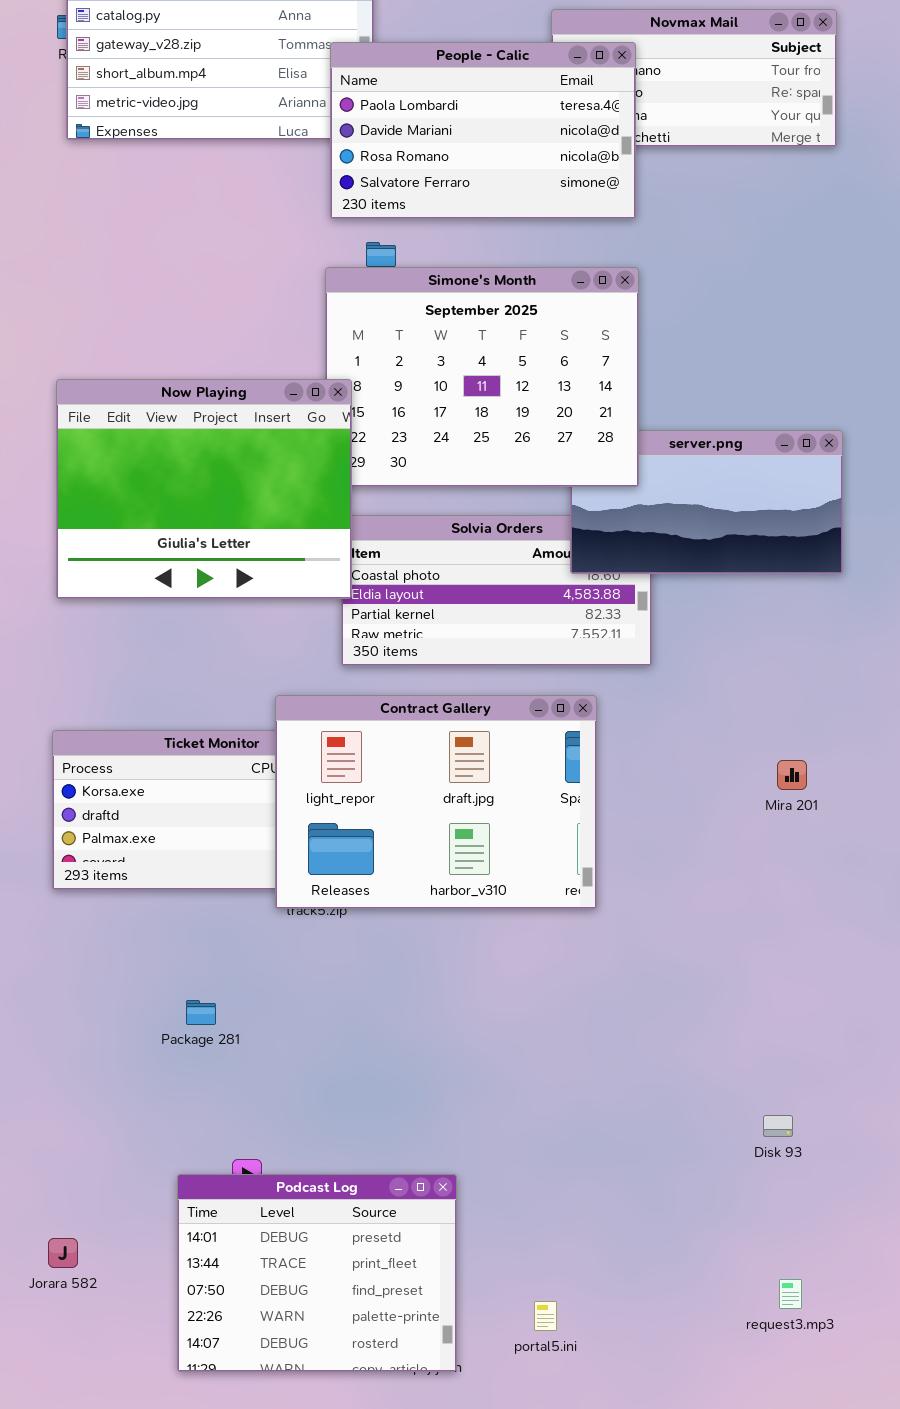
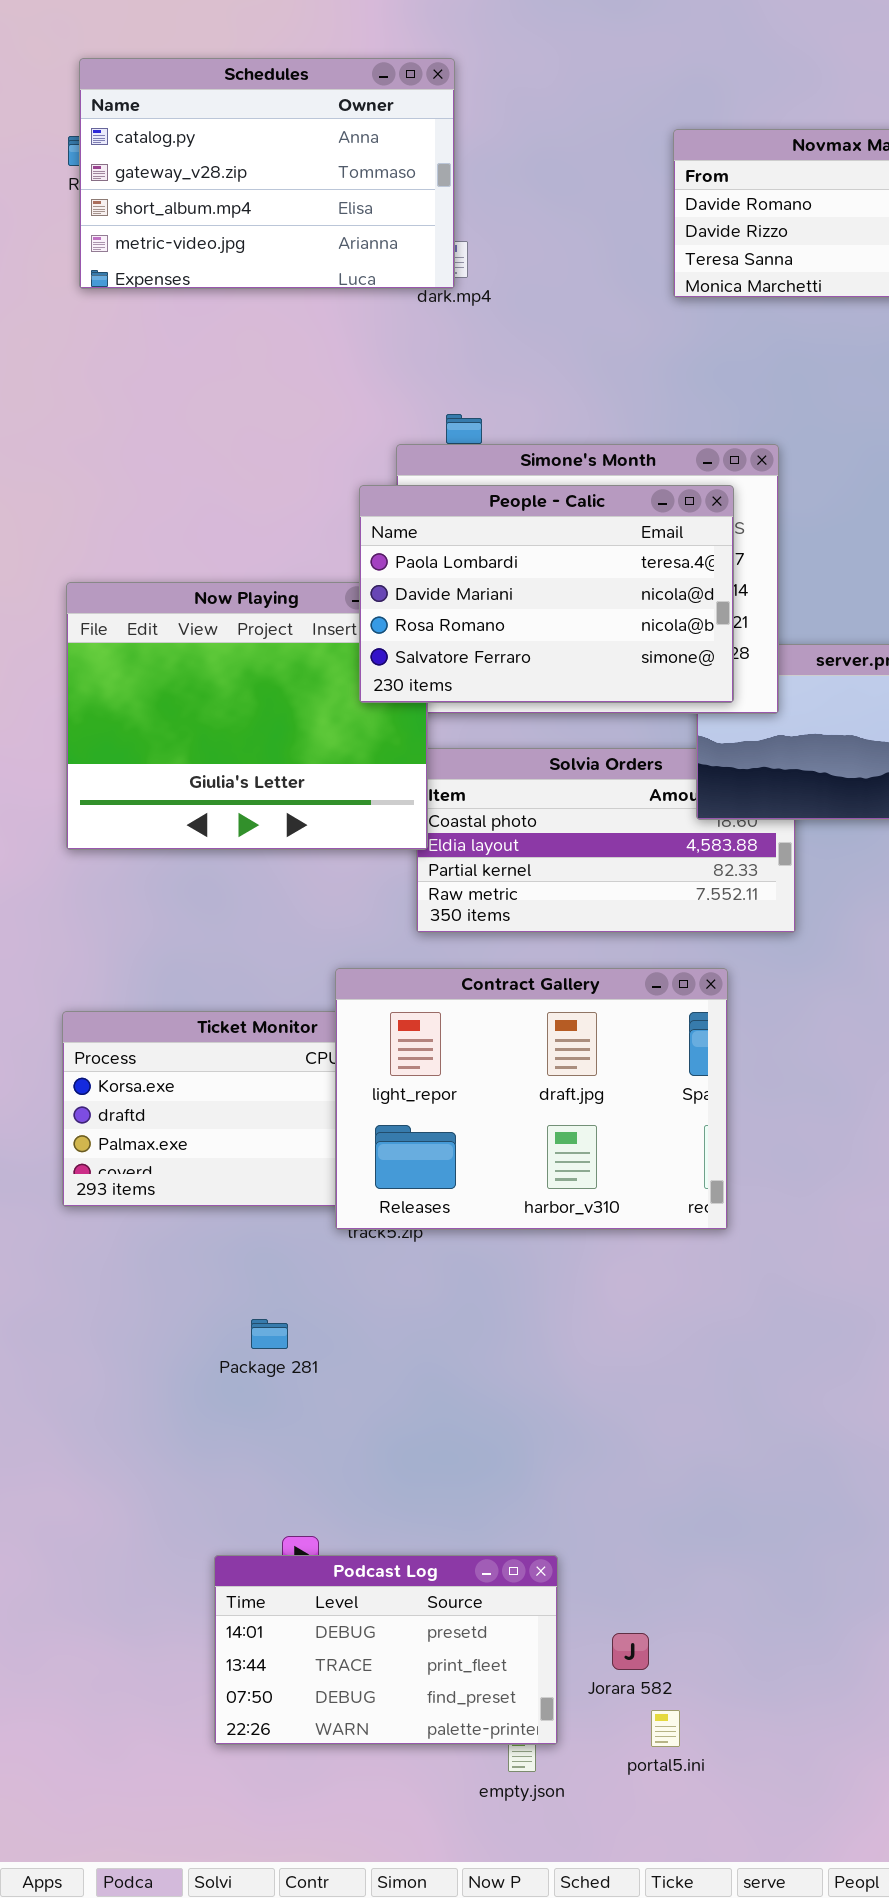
People - Calic: [330,42,636,219] -> [359,485,734,703], moved
Package 281: [186,1000,216,1025] -> [251,1319,288,1349], moved
Podcast Log: [177,1174,457,1372] -> [214,1555,558,1745], resized
Jorara 582: [48,1238,78,1268] -> [612,1633,649,1670], moved

